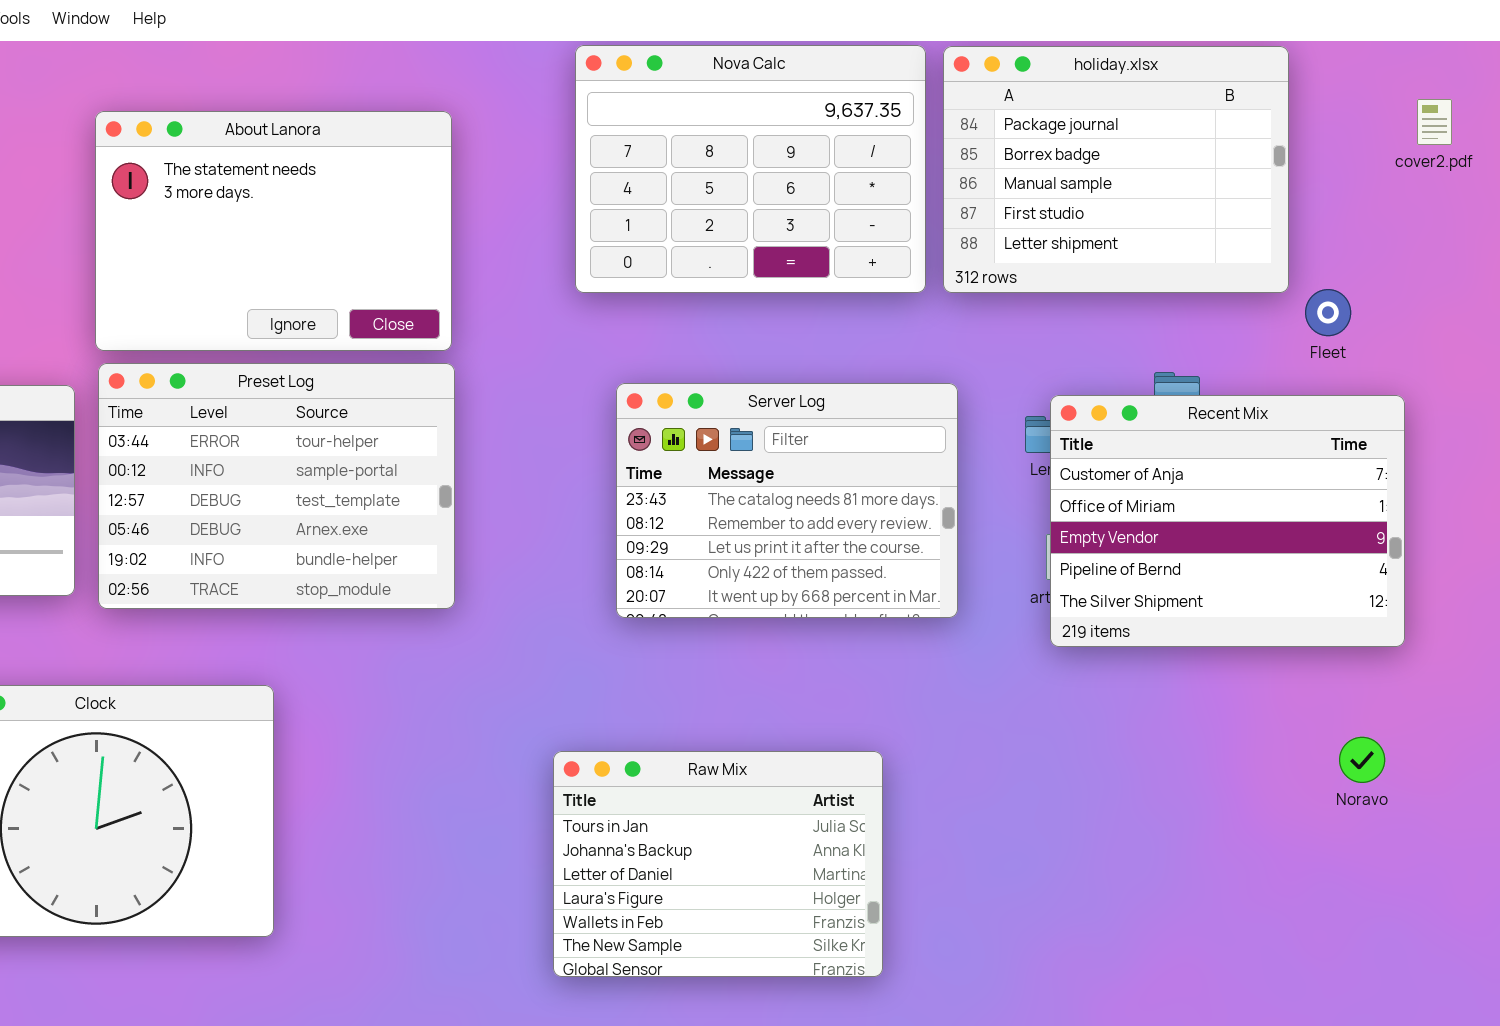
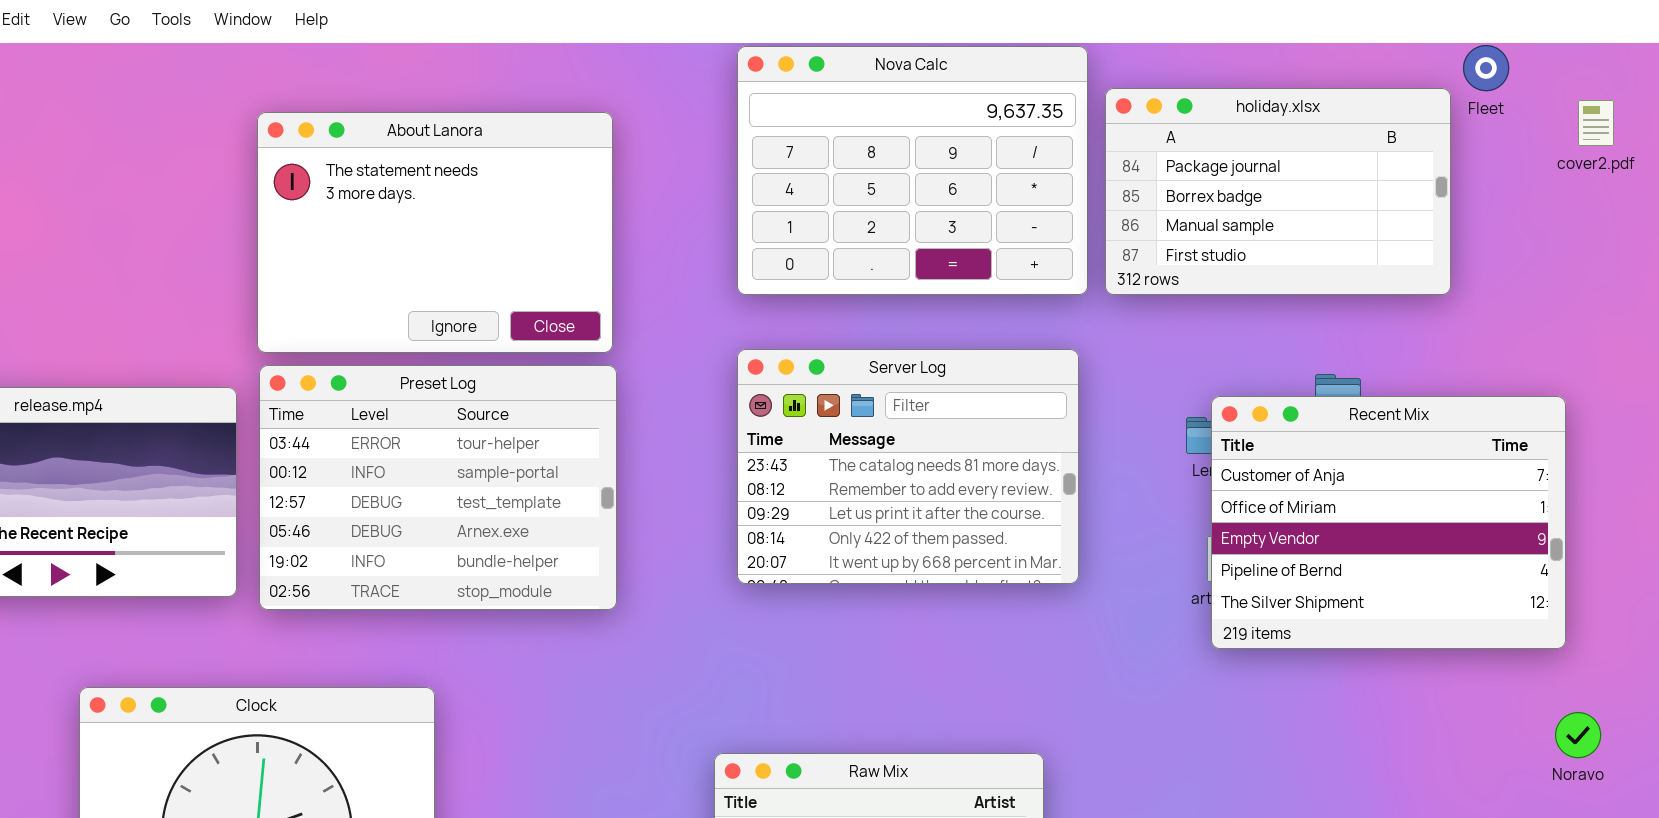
holiday.xlsx: [943,46,1289,293] -> [1105,88,1451,295], resized
Fleet: [1305,289,1351,336] -> [1463,45,1509,91], moved
Server Log: [616,383,958,618] -> [737,349,1079,584], moved
Noravo: [1339,737,1385,783] -> [1555,712,1601,758], moved

